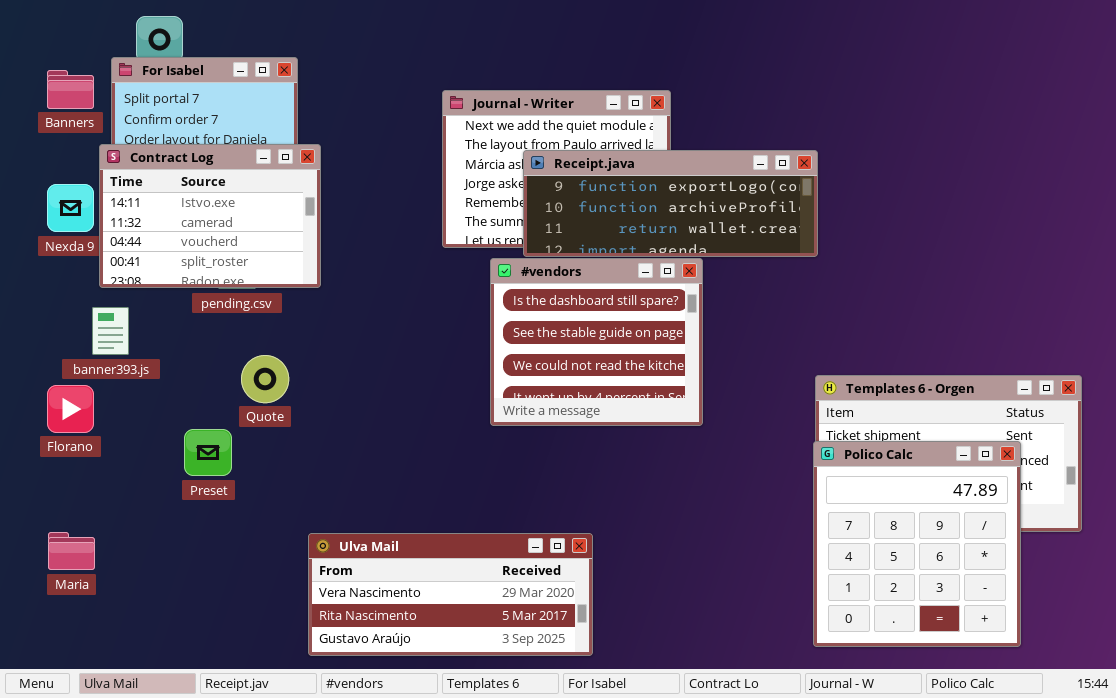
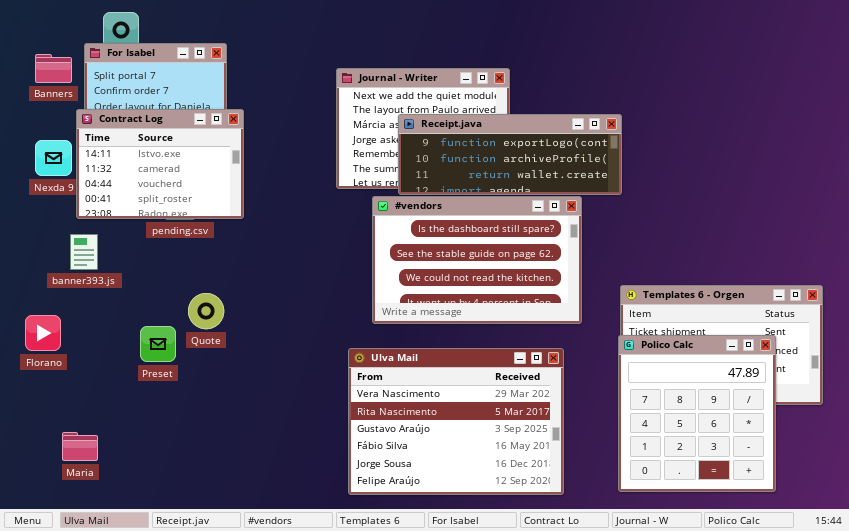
#vendors: [490,258,703,426] -> [372,196,582,324], resized
Quote: [241,355,289,403] -> [188,293,224,329], moved
Florano: [47,385,94,433] -> [25,315,61,351], moved
Maria: [48,532,95,570] -> [62,432,98,461], moved
Ulva Mail: [308,533,593,656] -> [348,348,564,495], moved, resized

